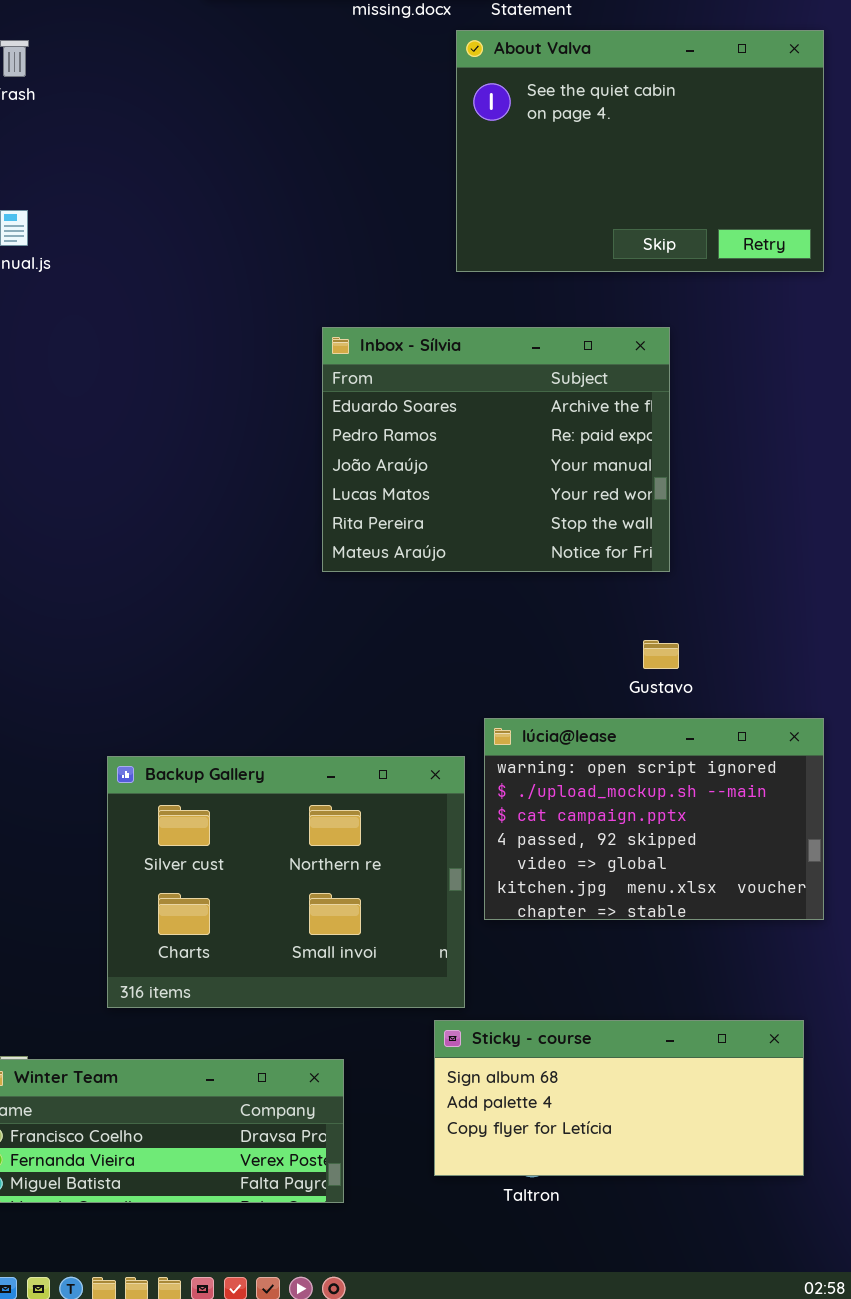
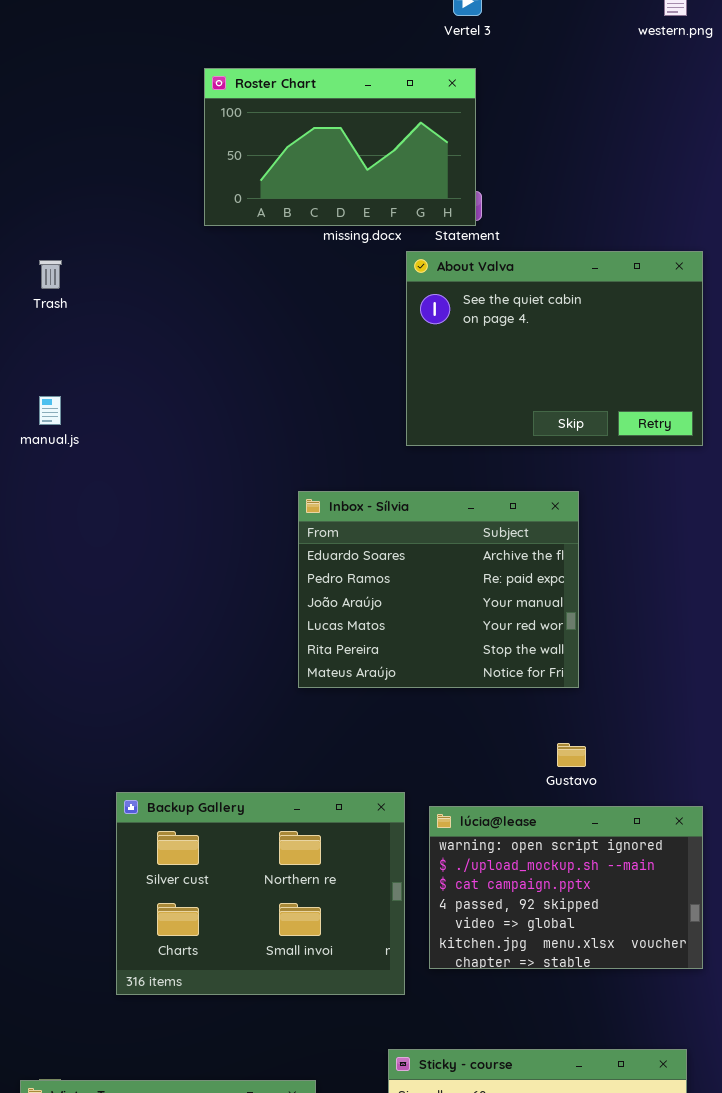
Backup Gallery: [107,756,465,1008] -> [116,792,405,995], moved

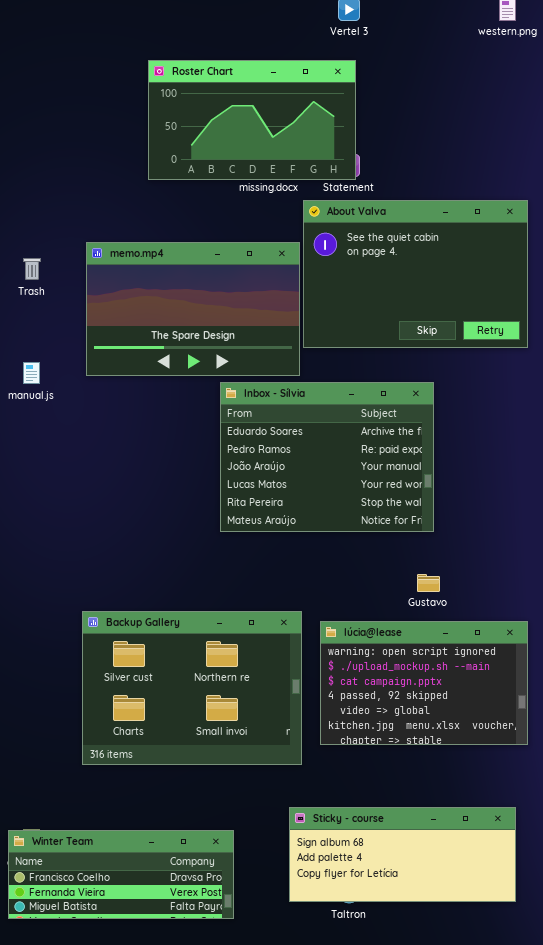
Trash: [39,260,62,289] -> [23,258,41,280], moved
memo.mp4: none -> [86,242,300,376], opened
manual.js: [39,396,61,425] -> [23,362,40,384], moved

